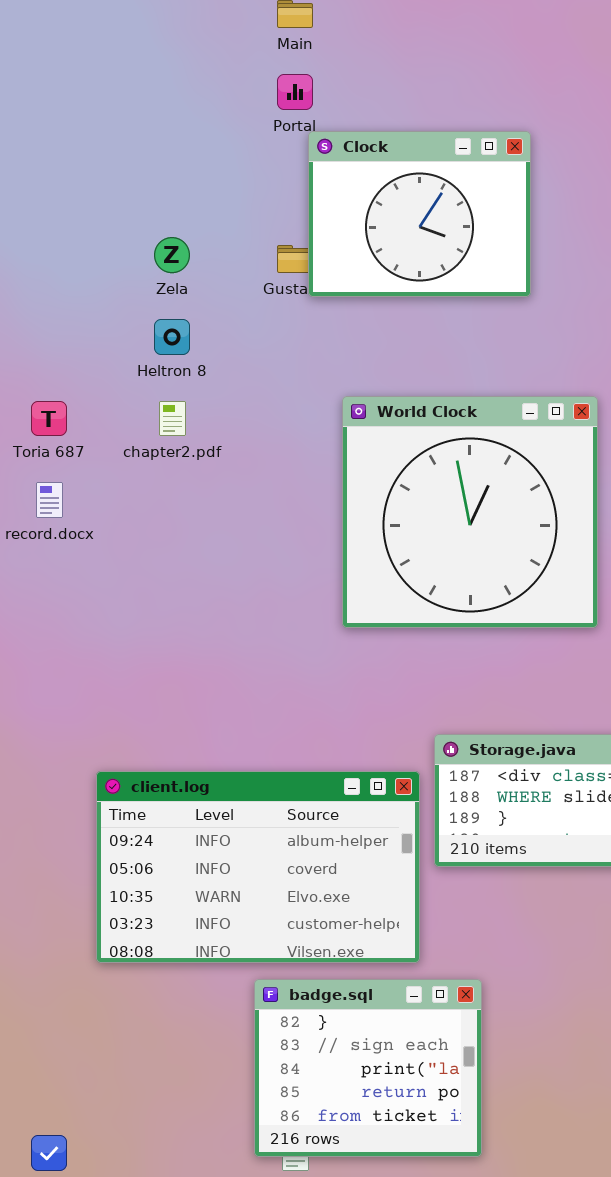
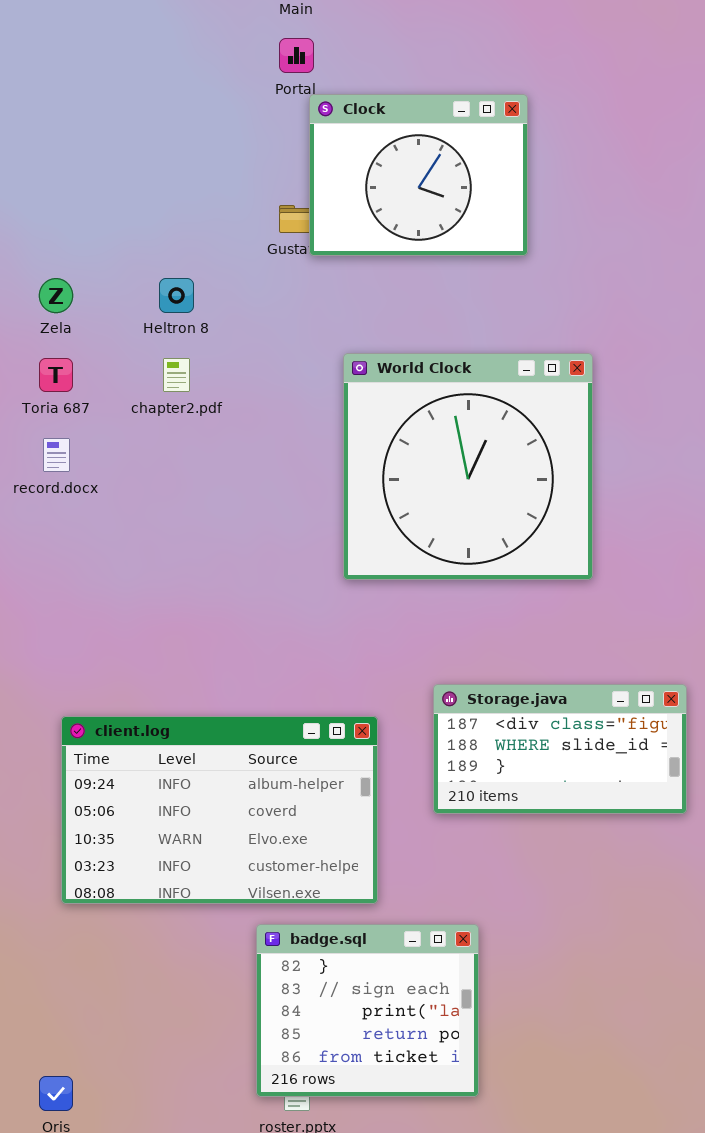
Zela: [154,237,190,273] -> [39,278,73,313], moved
client.log: [96,771,420,963] -> [61,716,378,904], moved

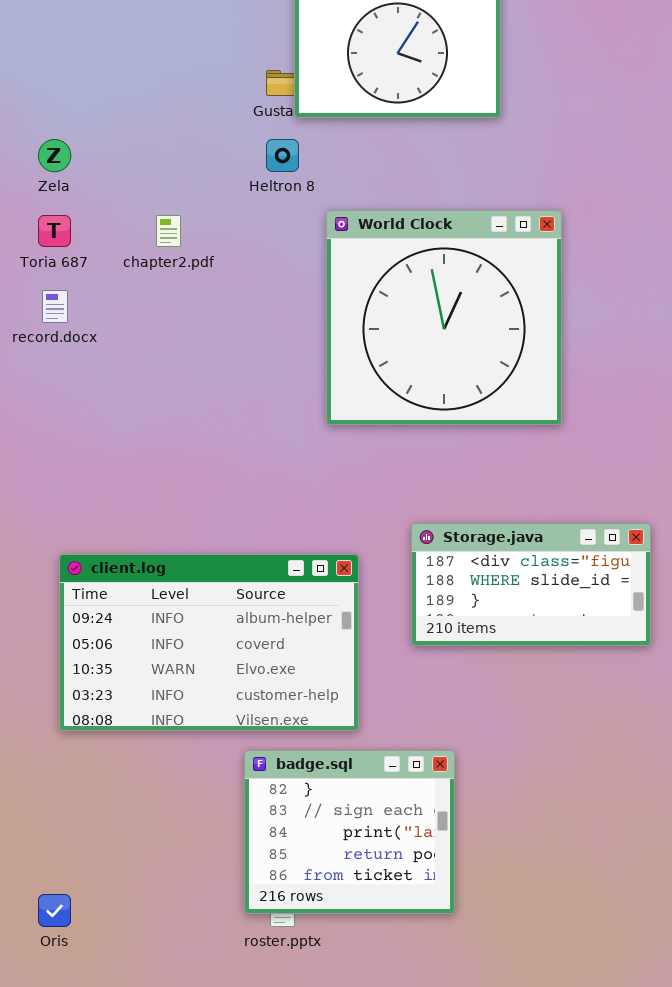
Heltron 8: [159,278,194,313] -> [266,139,299,172], moved

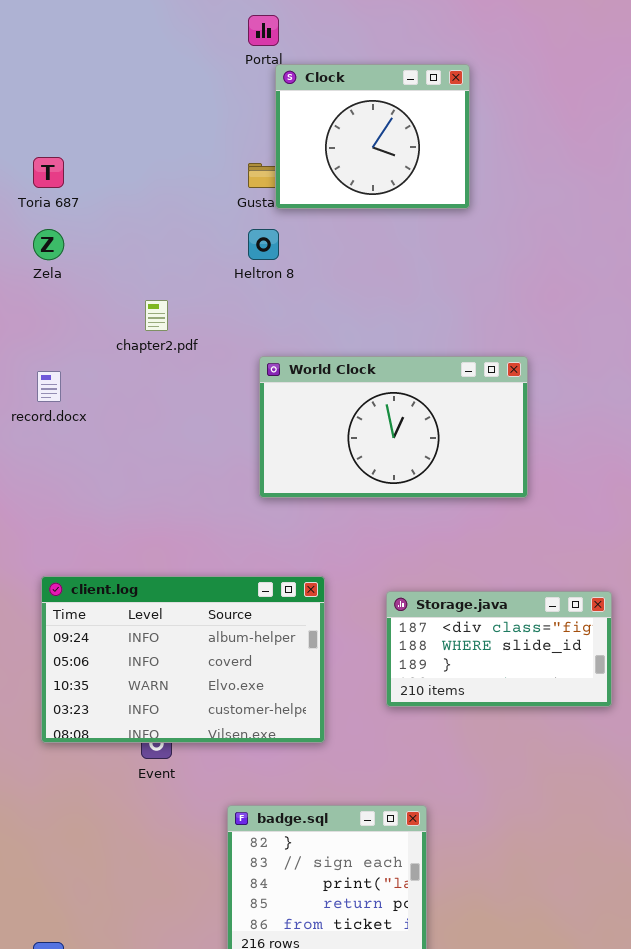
World Clock: [326,210,562,425] -> [259,356,528,498], resized
Toria 687: [38,215,71,247] -> [33,157,64,188], moved
client.log: [59,554,359,731] -> [41,576,325,743], moved

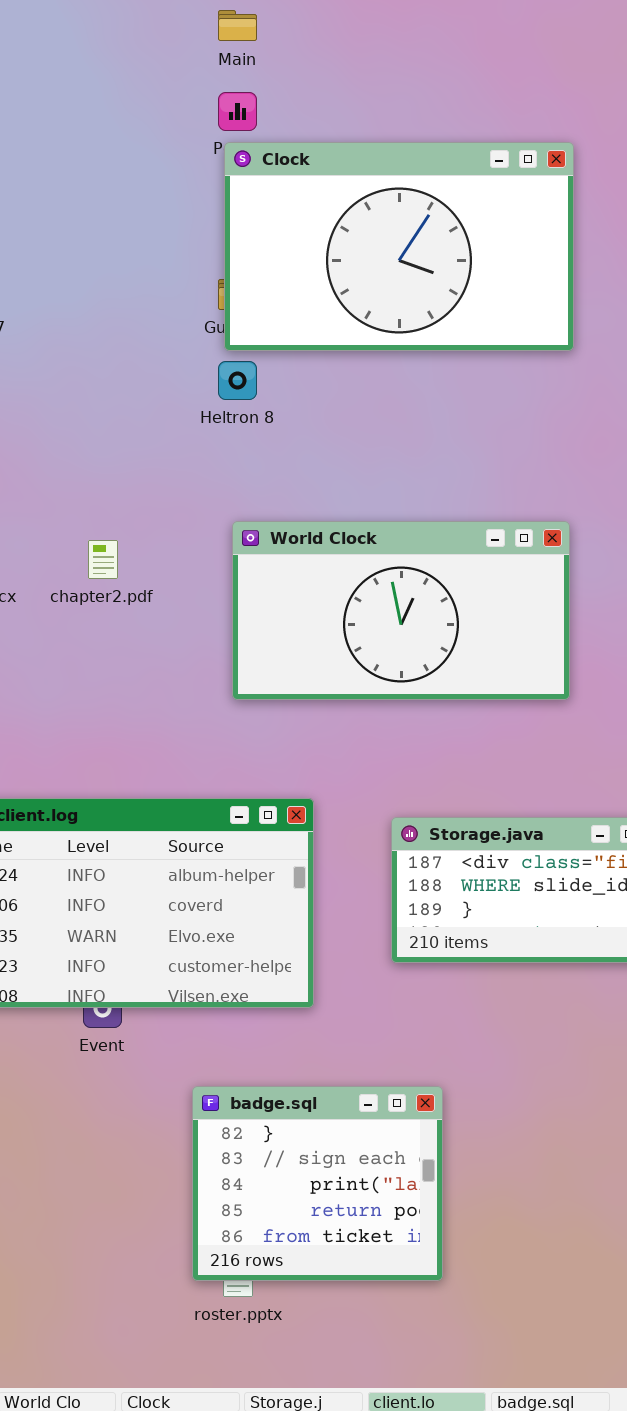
Clock: [275,64,470,209] -> [224,142,574,351], moved, resized
chapter2.pdf: [145,300,168,331] -> [88,540,118,579], moved

